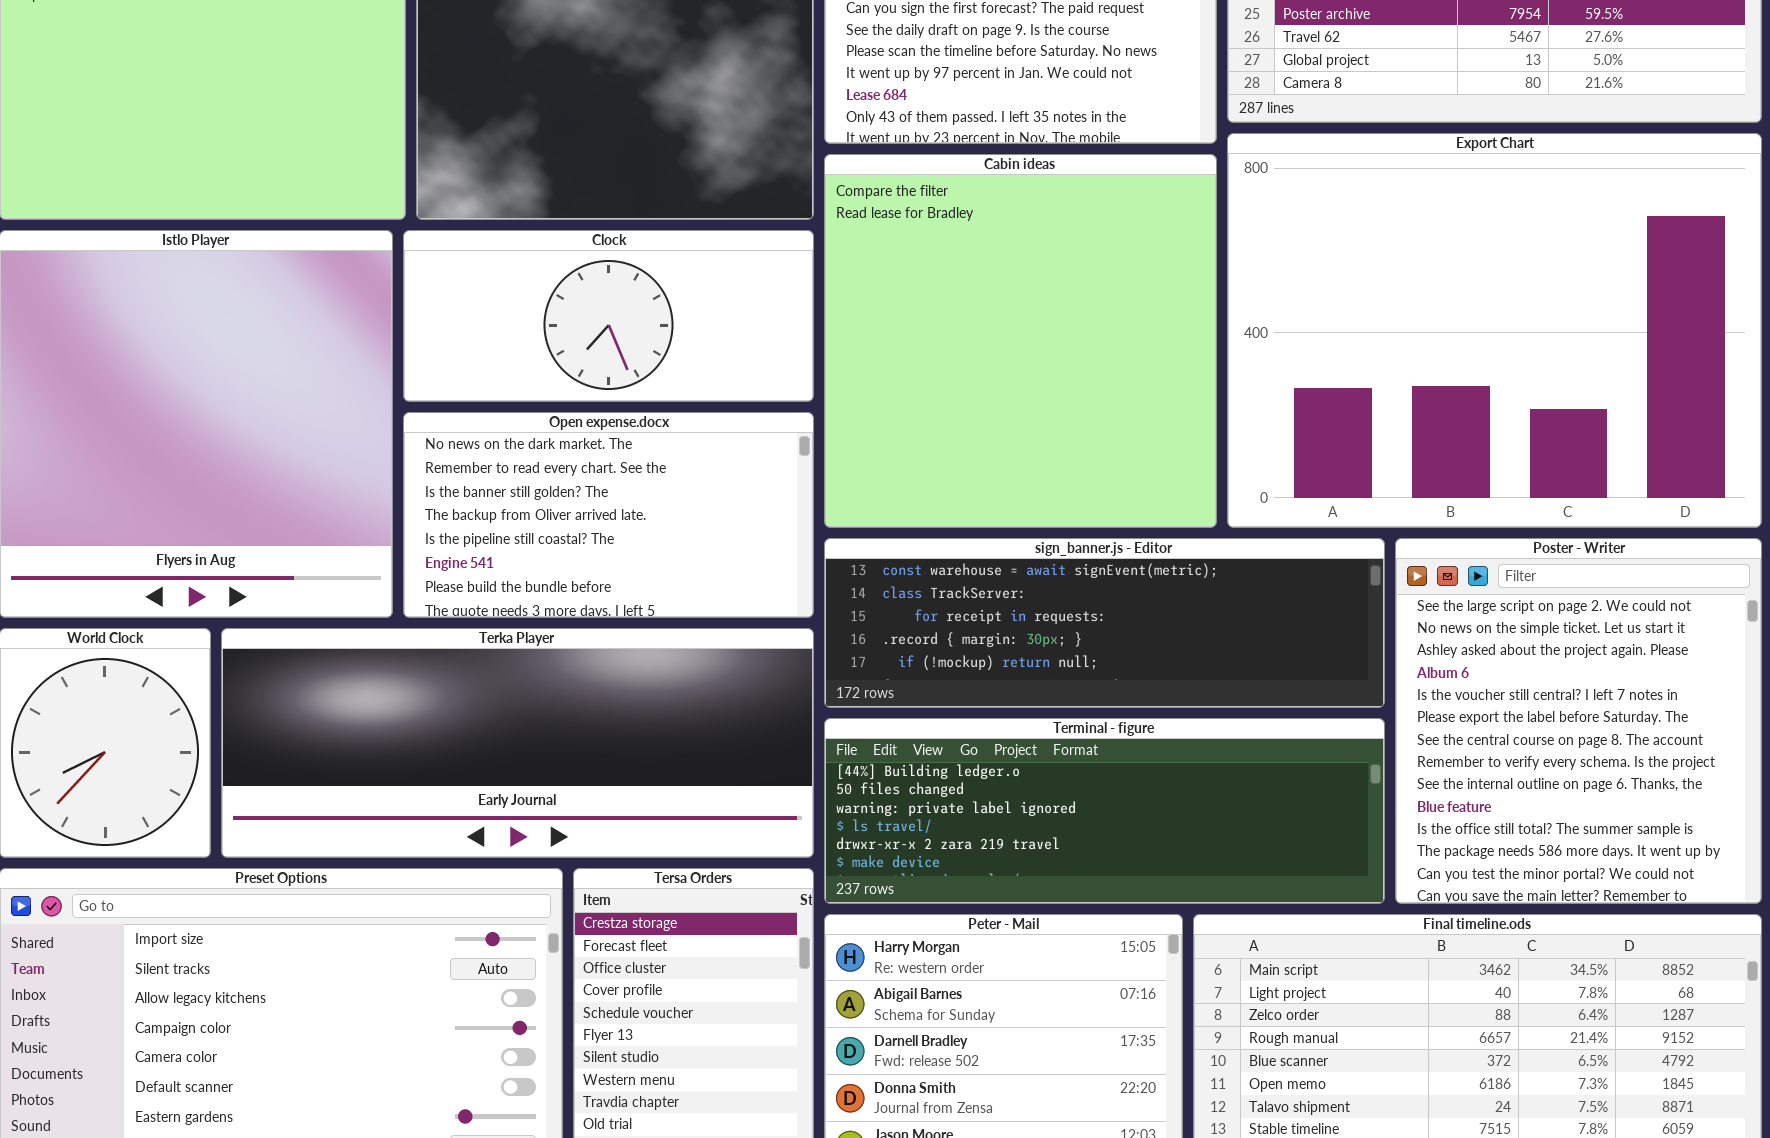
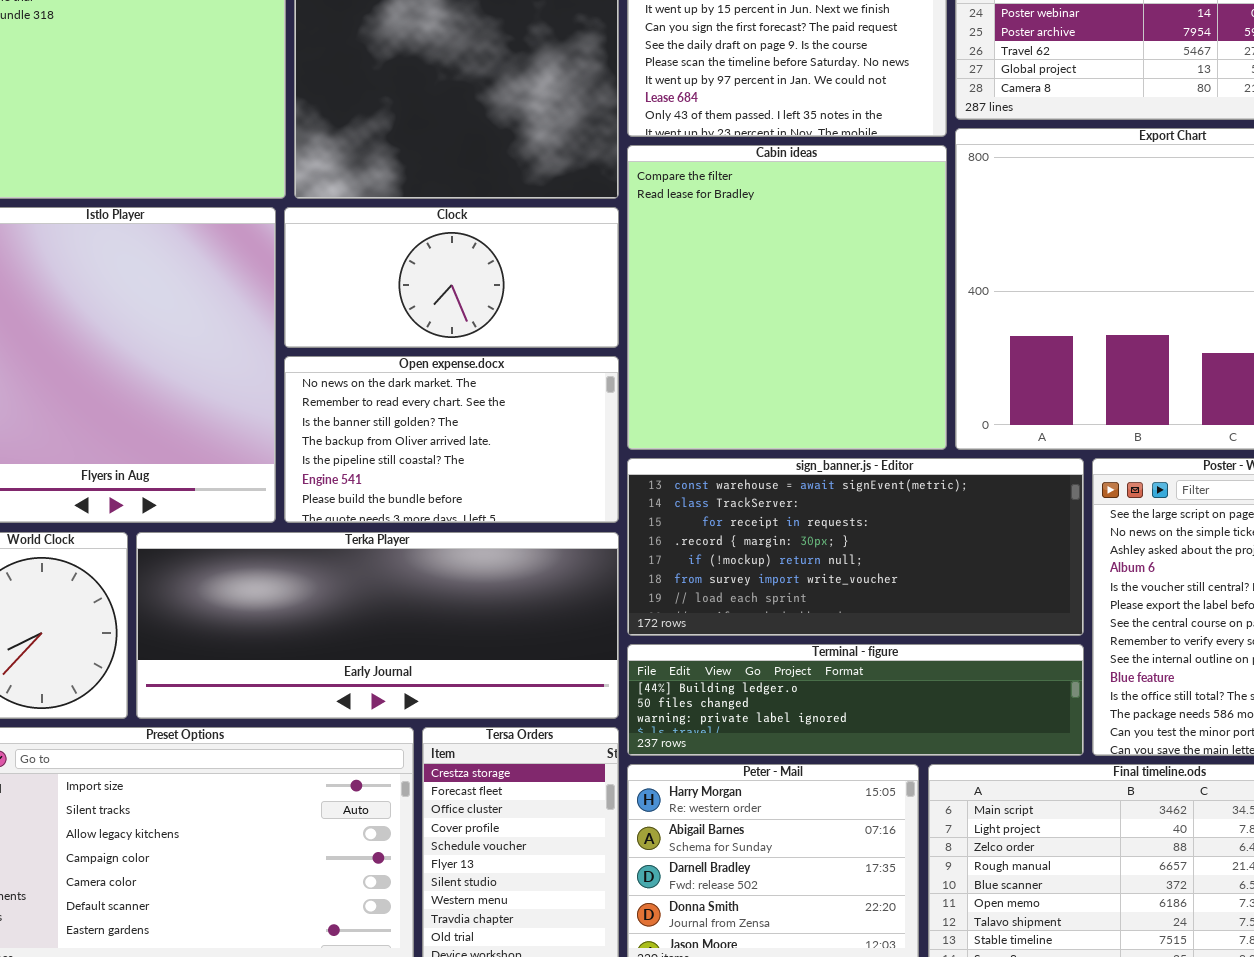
sign_banner.js - Editor: [824,538,1385,708] -> [627,458,1084,636], resized
Terminal - figure: [824,718,1385,904] -> [627,644,1084,756], resized

